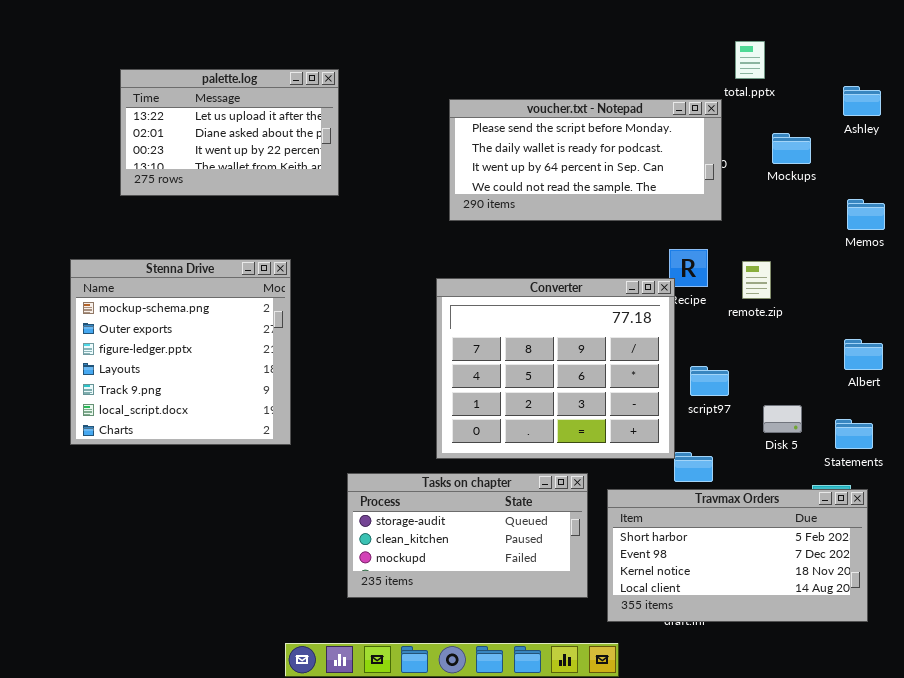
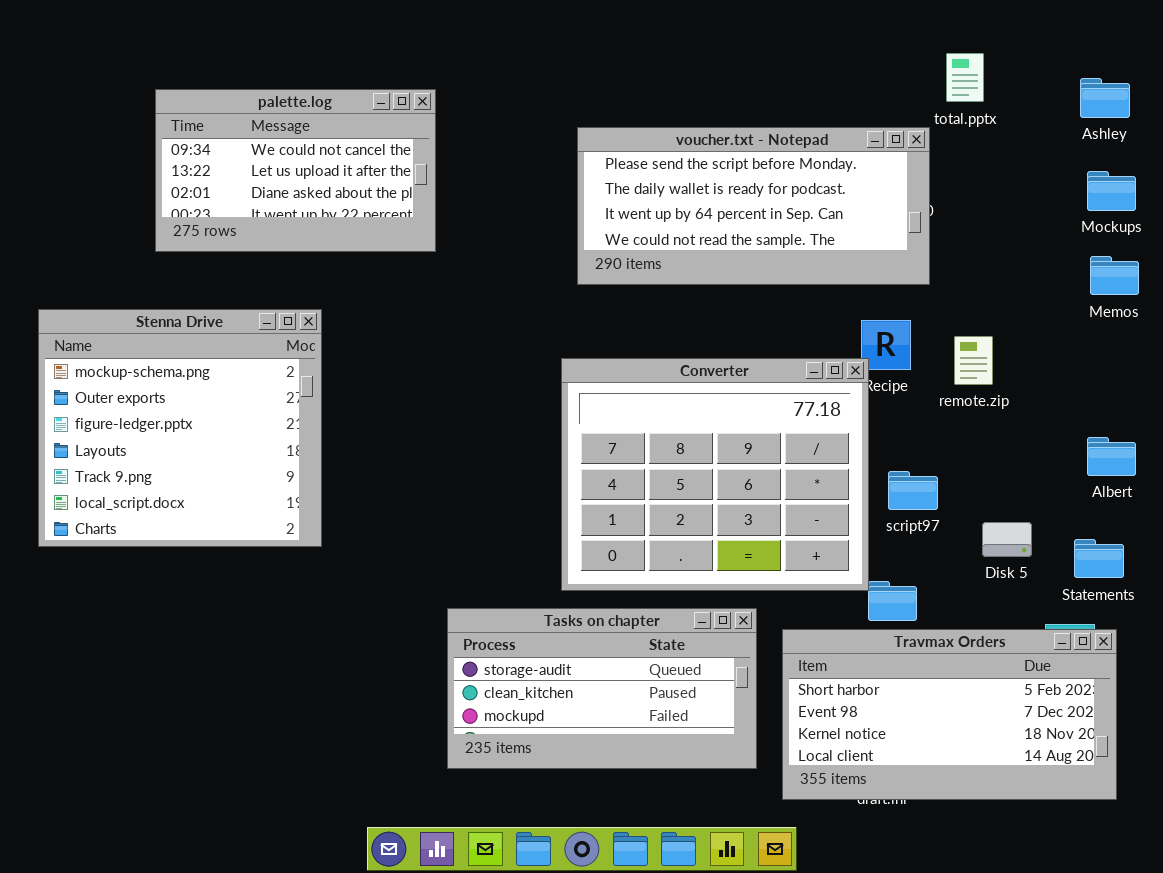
palette.log: [120,69,339,196] -> [155,89,436,252], scrolled up 1 row
Ashley: [843,86,881,116] -> [1080,78,1130,118], moved
Mockups: [772,133,811,164] -> [1087,171,1136,211], moved
Stenna Drive: [70,259,291,445] -> [38,309,322,547], moved

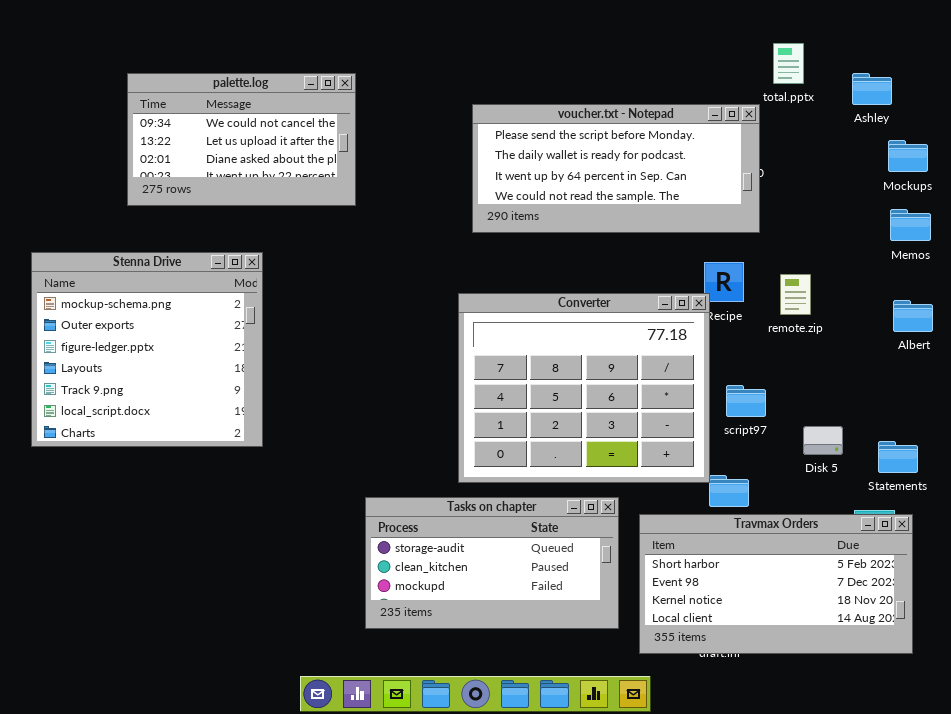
Ashley: [1080,78,1130,118] -> [852,73,892,105], moved
Albert: [1087,437,1136,476] -> [893,300,933,332], moved

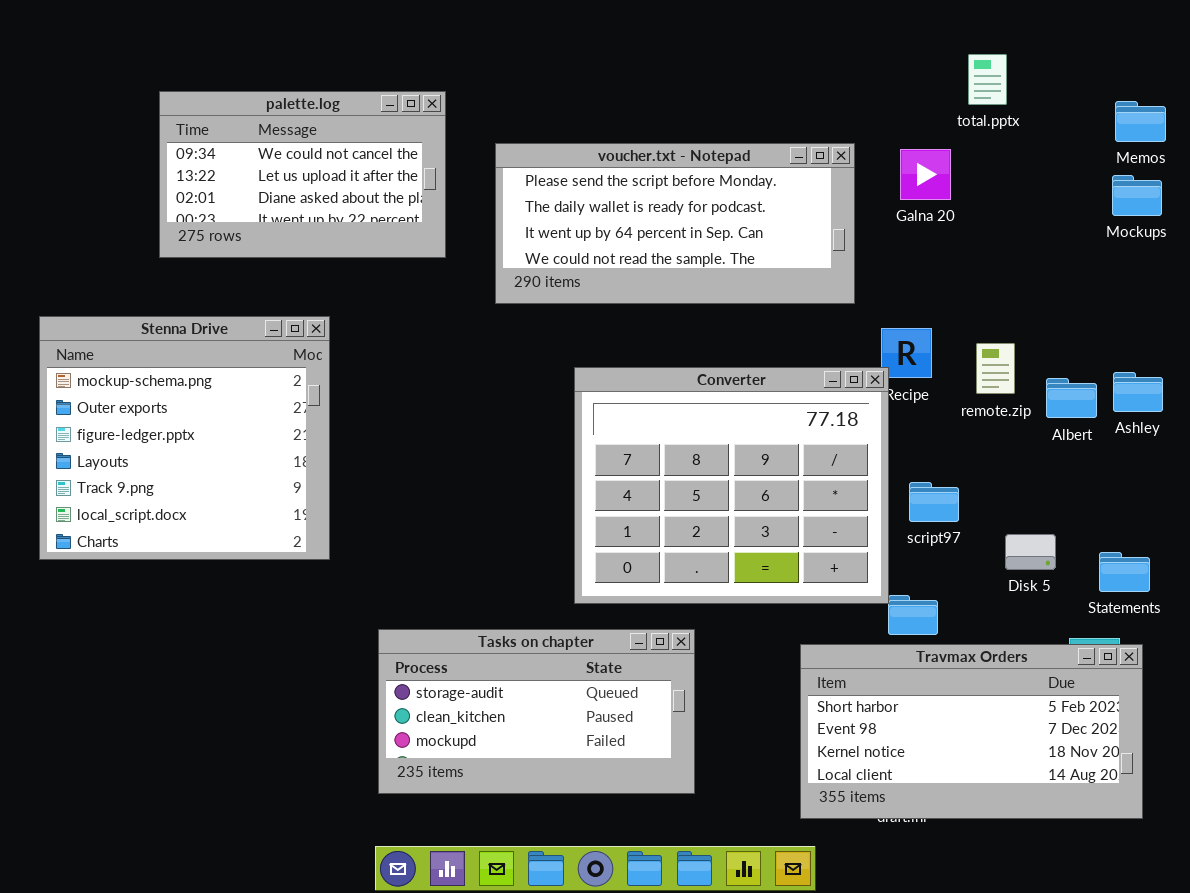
Ashley: [852,73,892,105] -> [1113,372,1163,412], moved
voucher.txt - Notepad: [472,104,760,233] -> [495,143,855,304], moved
Memos: [890,209,931,241] -> [1115,101,1166,142], moved
Albert: [893,300,933,332] -> [1046,378,1097,418], moved
Tasks on chapter: [365,497,619,629] -> [378,629,695,794], moved

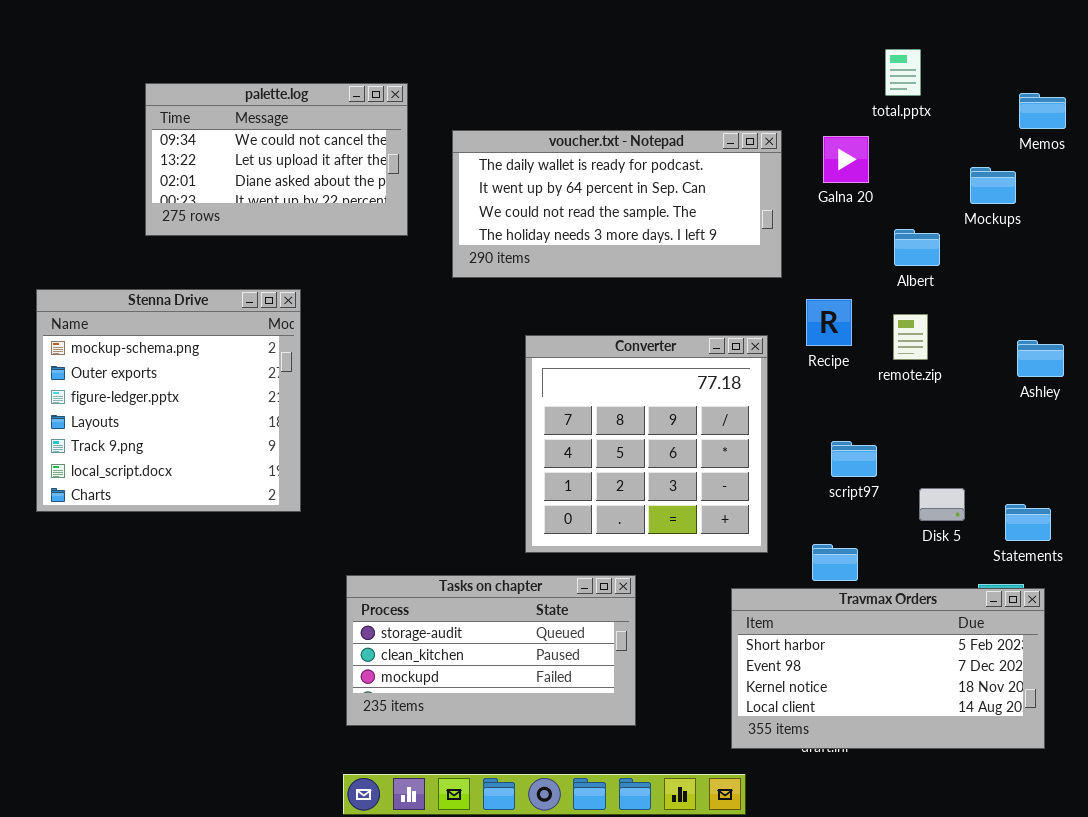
voucher.txt - Notepad: [495,143,855,304] -> [452,130,782,278], scrolled down 1 row
Mockups: [1112,175,1162,216] -> [970,167,1016,204], moved
Converter: [574,367,889,604] -> [525,335,768,553], resized
Albert: [1046,378,1097,418] -> [894,229,940,266], moved

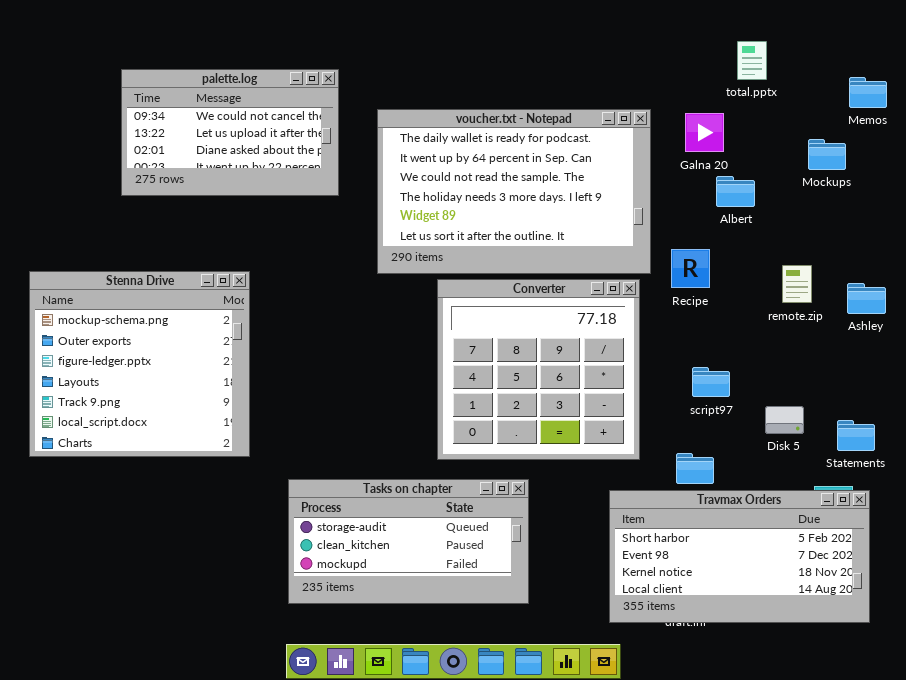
voucher.txt - Notepad: [452,130,782,278] -> [377,109,651,274], resized
Albert: [894,229,940,266] -> [716,176,755,207], moved
Stenna Drive: [36,289,301,512] -> [29,271,250,457], moved
remote.zip: [893,314,928,360] -> [782,265,812,303], moved

